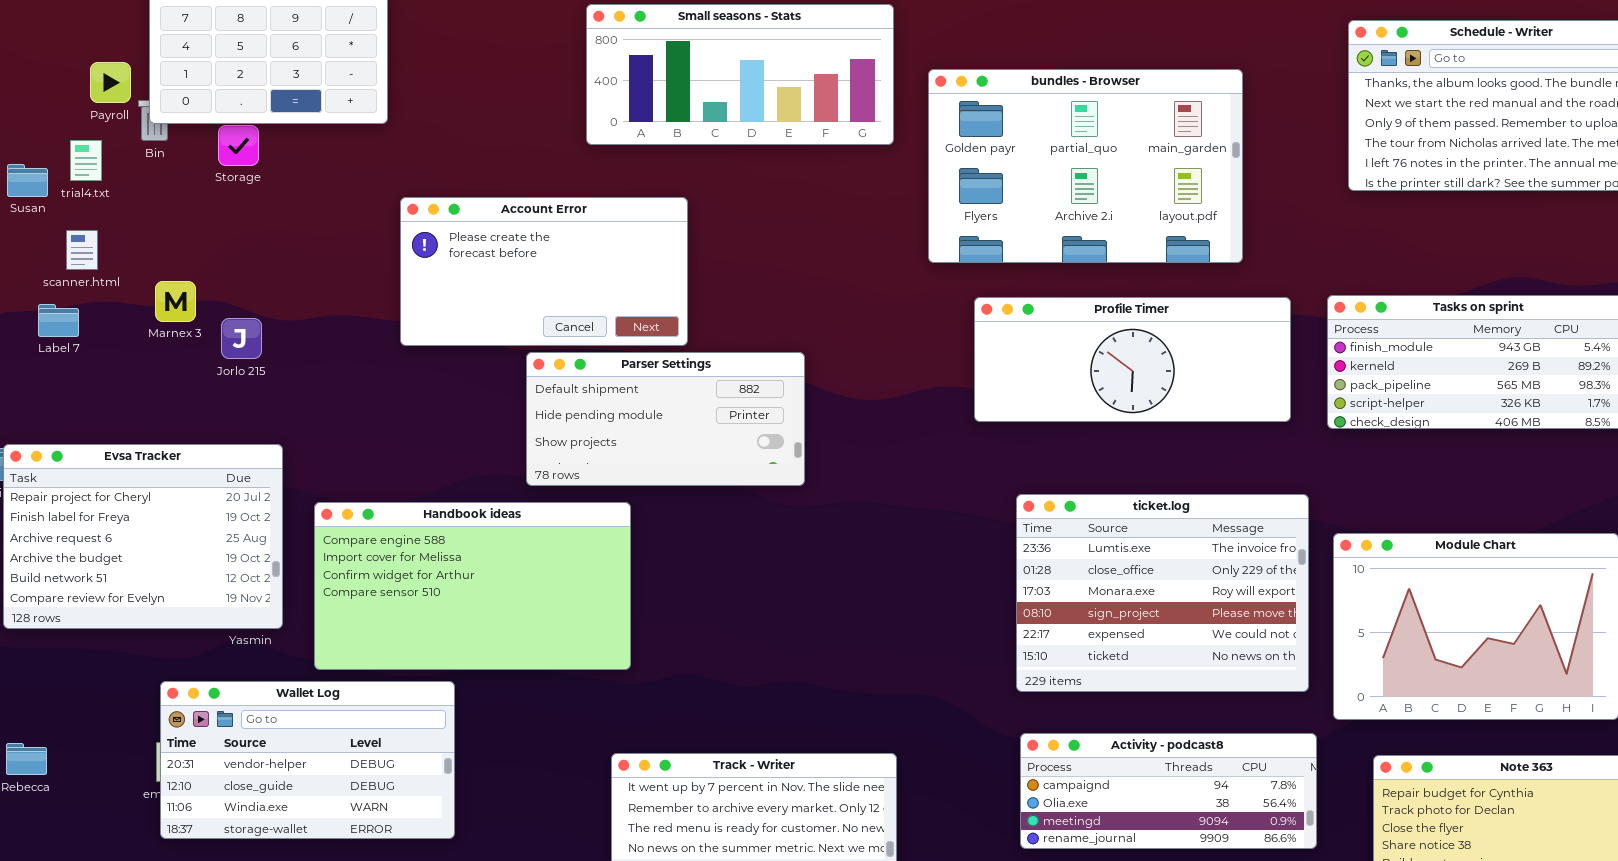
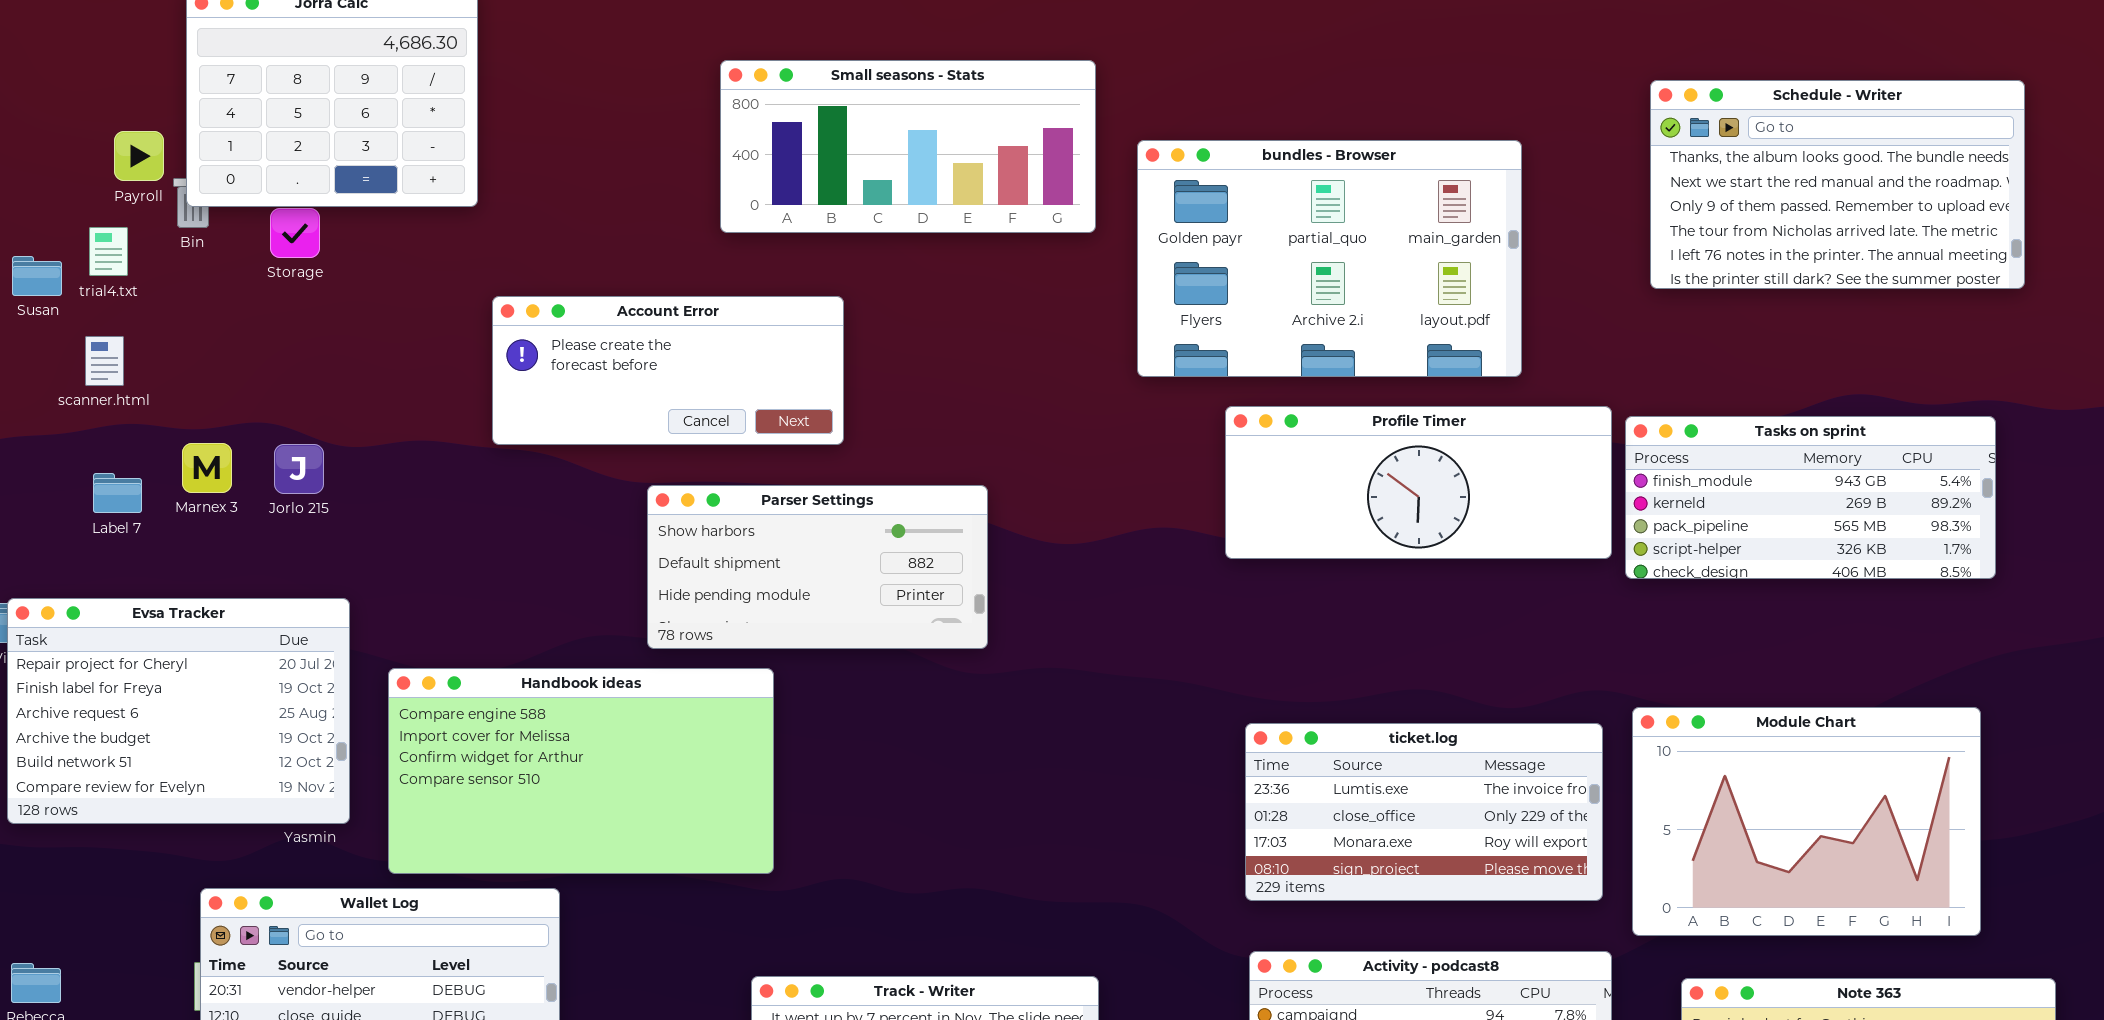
Account Error: [400,197,688,346] -> [492,296,844,445], resized
Marnex 3: [155,281,196,322] -> [182,443,232,493], moved
Profile Timer: [974,297,1291,422] -> [1225,406,1612,559], moved
Label 7: [38,304,79,337] -> [93,473,142,513], moved
Parser Settings: [526,352,805,486] -> [647,485,988,649], scrolled up 1 row
ticket.log: [1016,494,1309,692] -> [1245,723,1603,901], resized

